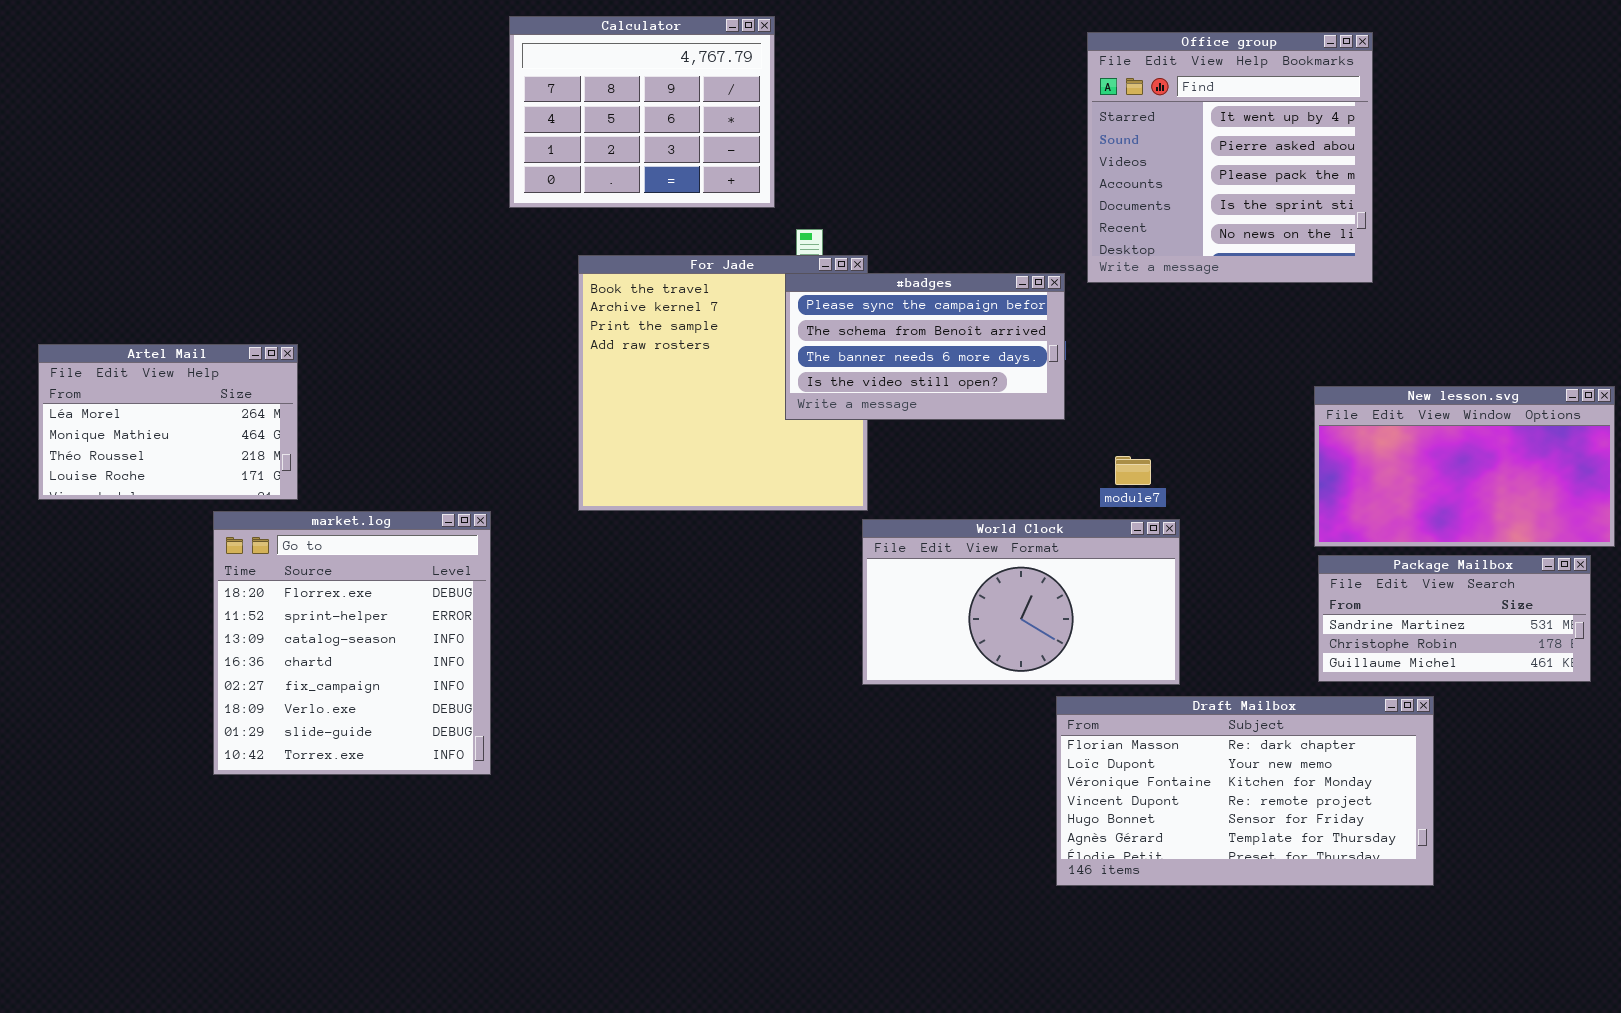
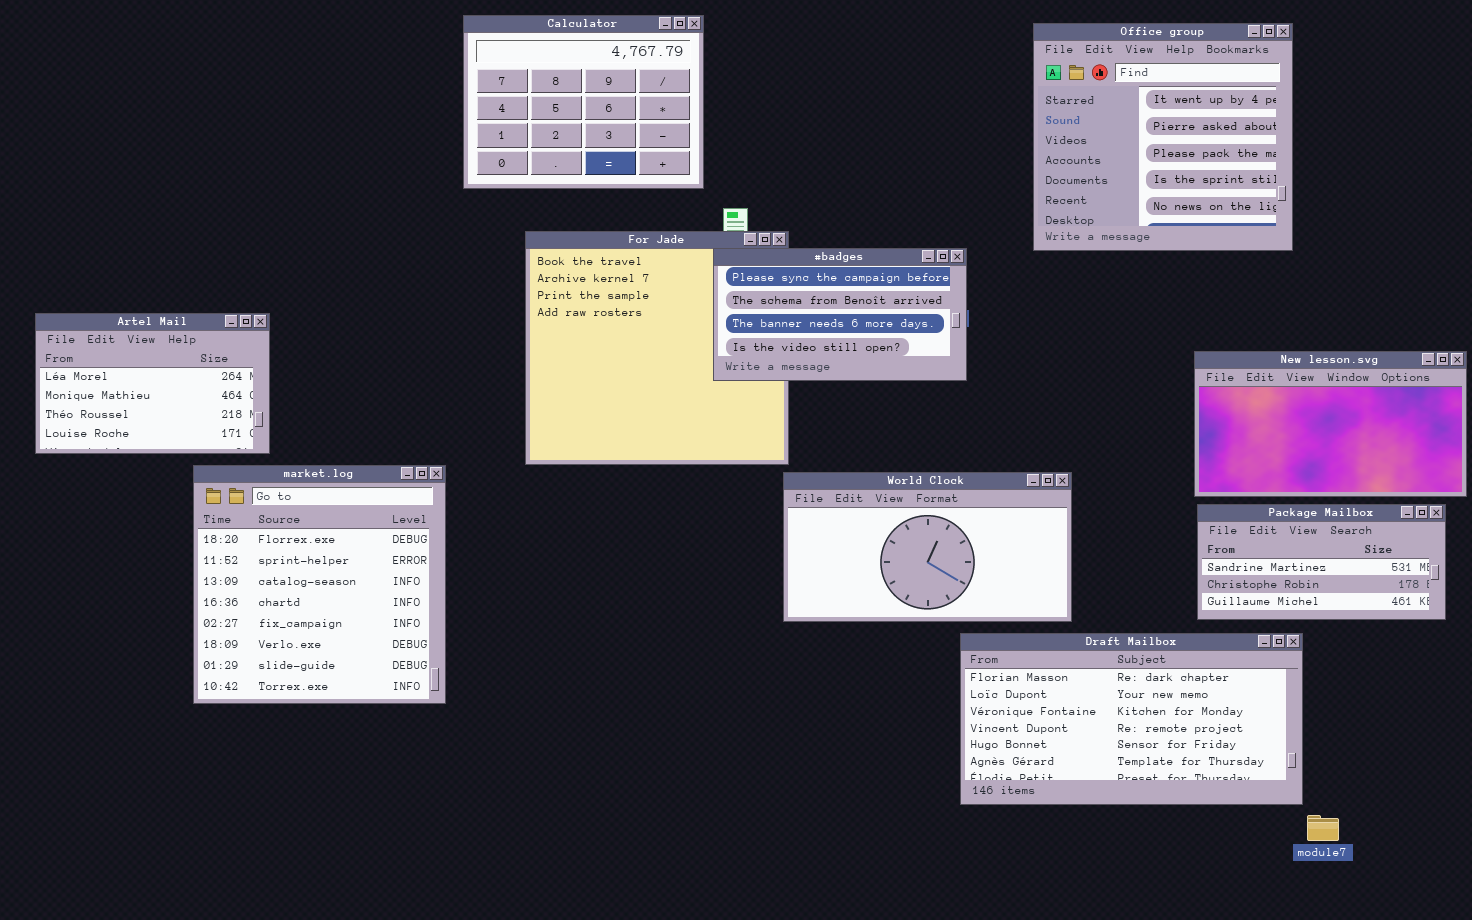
Office group: [1087,32,1373,283] -> [1033,23,1293,251], moved
module7: [1115,456,1151,485] -> [1307,815,1339,841], moved

